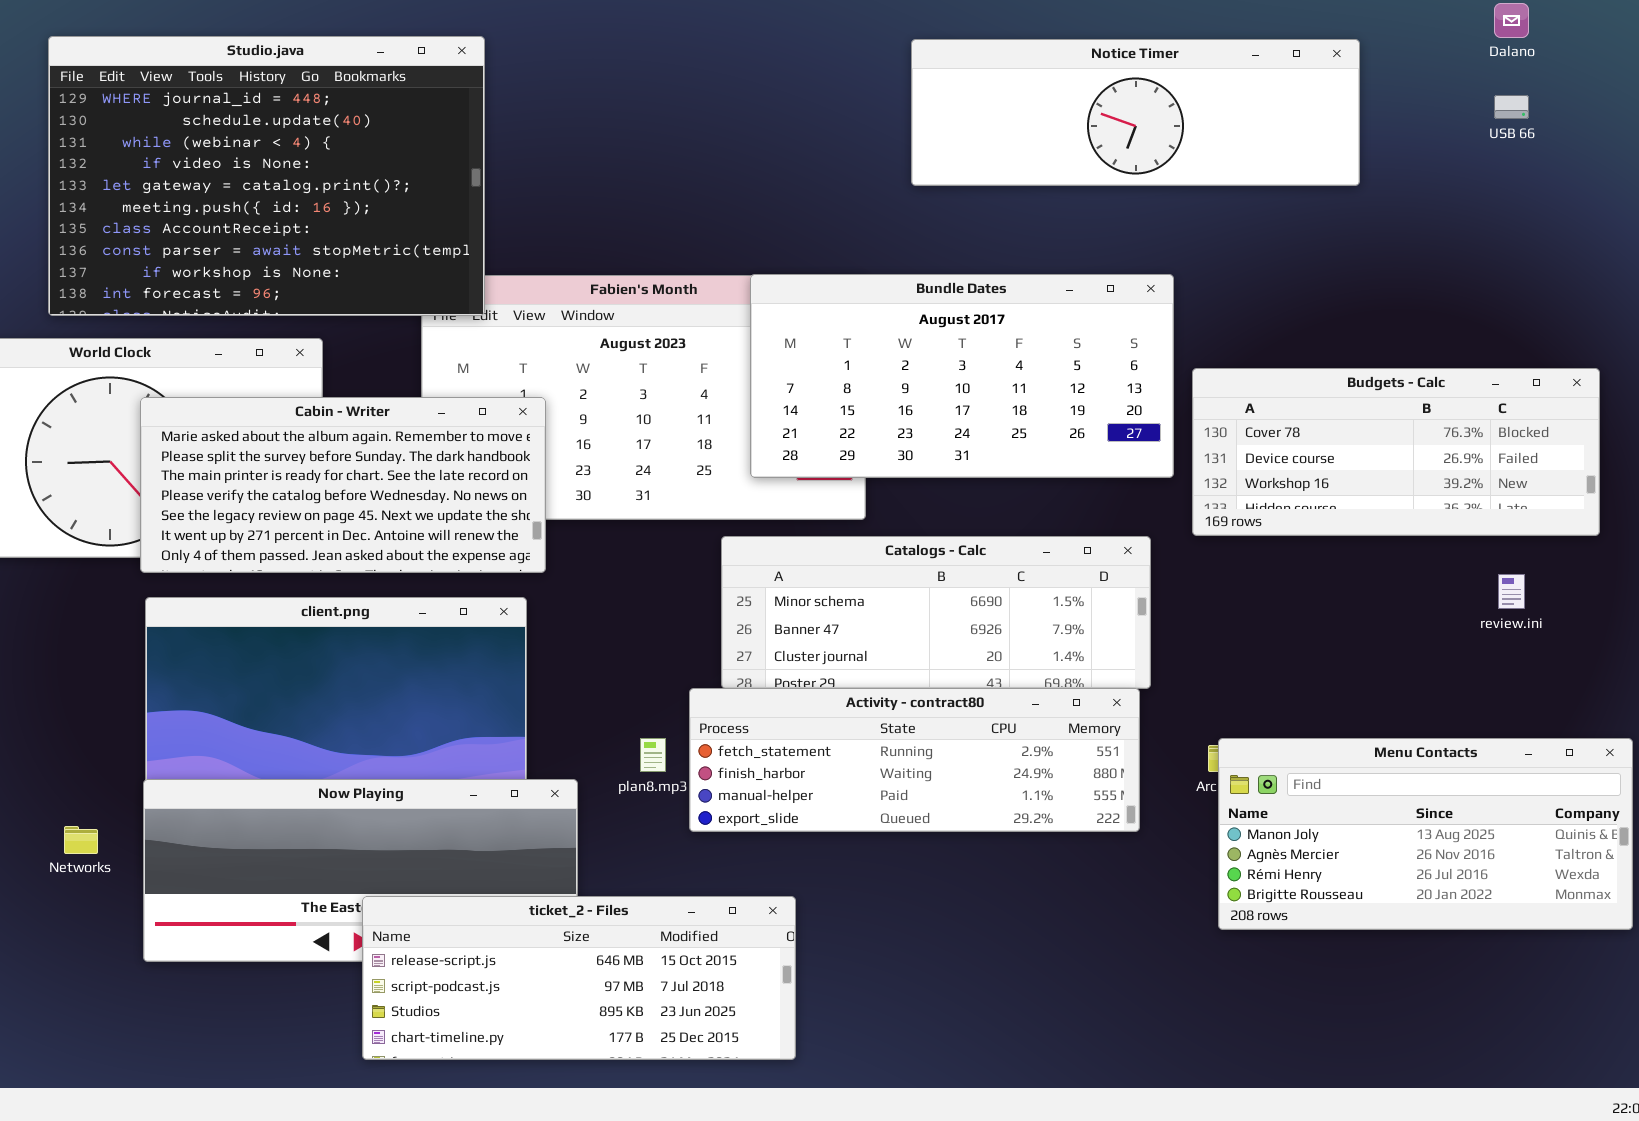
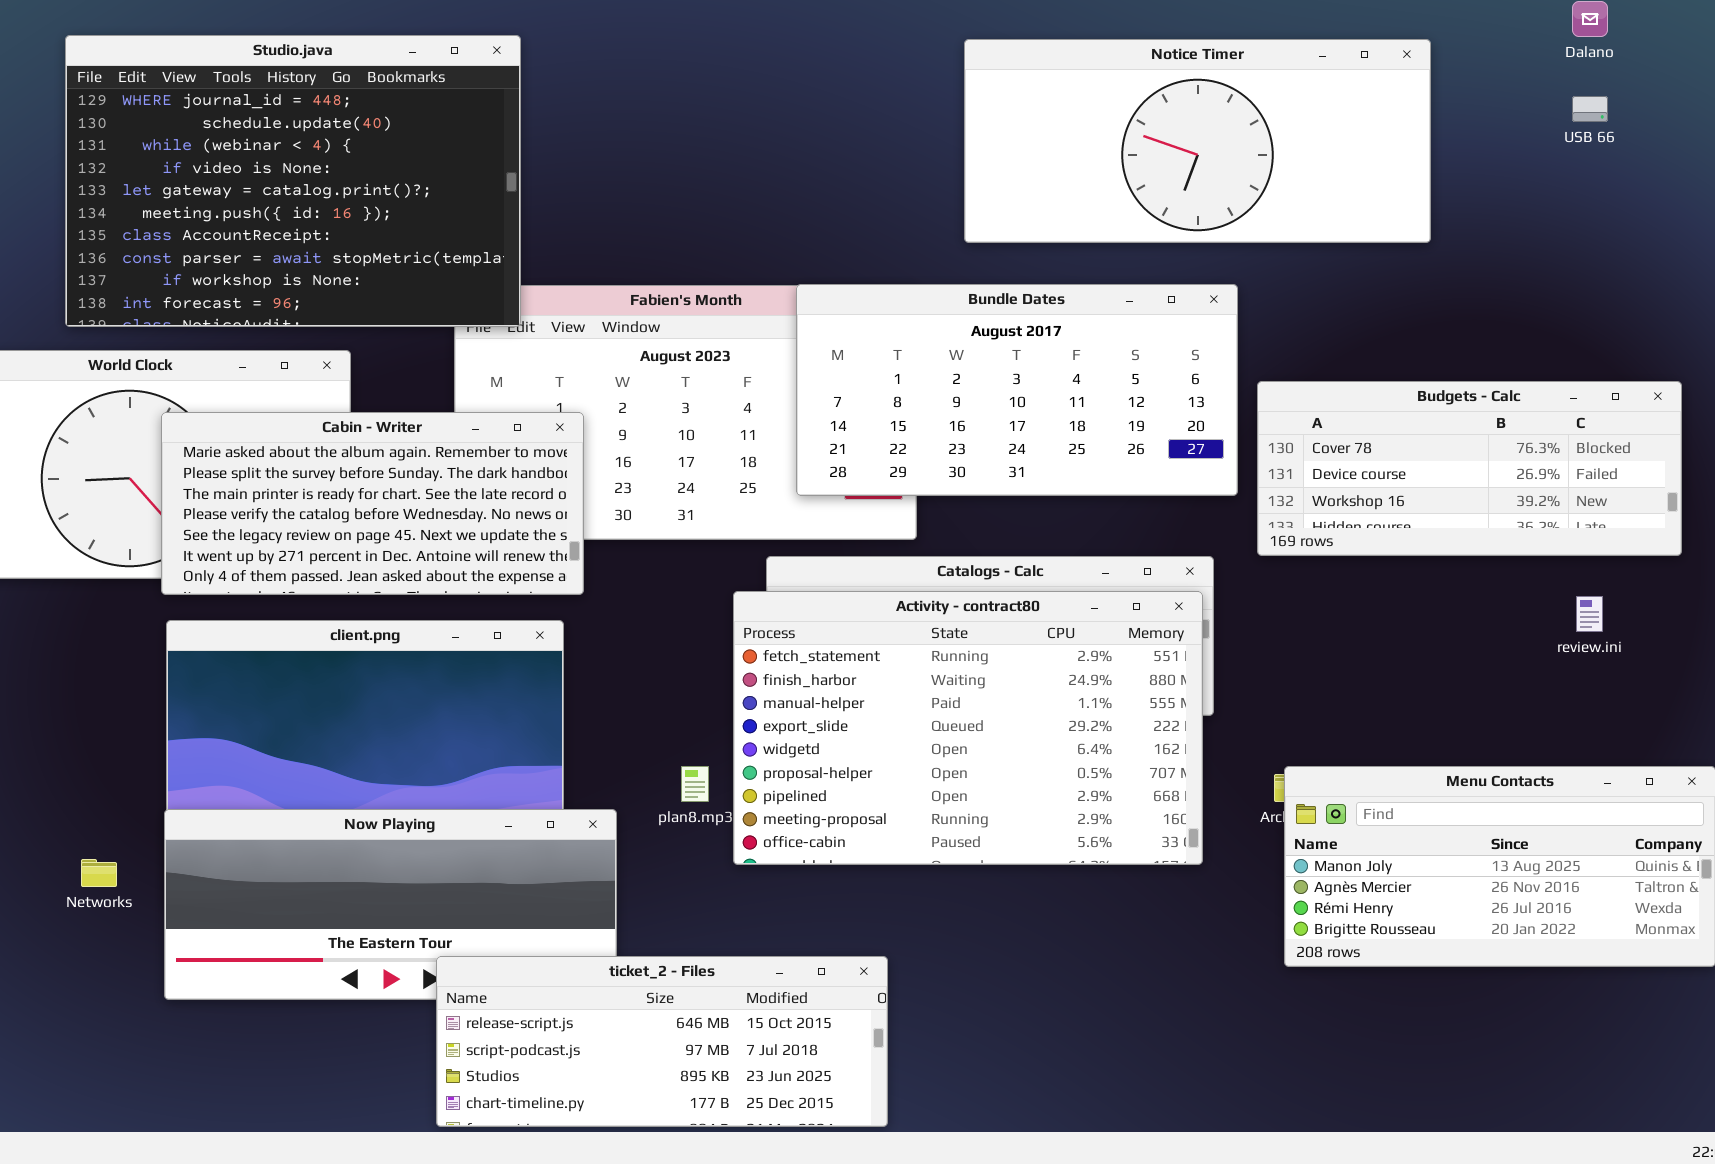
Notice Timer: [911,39,1360,186] -> [964,39,1431,243], resized
Activity - contract80: [689,688,1140,832] -> [733,591,1203,865], resized
ticket_2 - Files: [362,896,796,1060] -> [436,956,888,1127], moved

